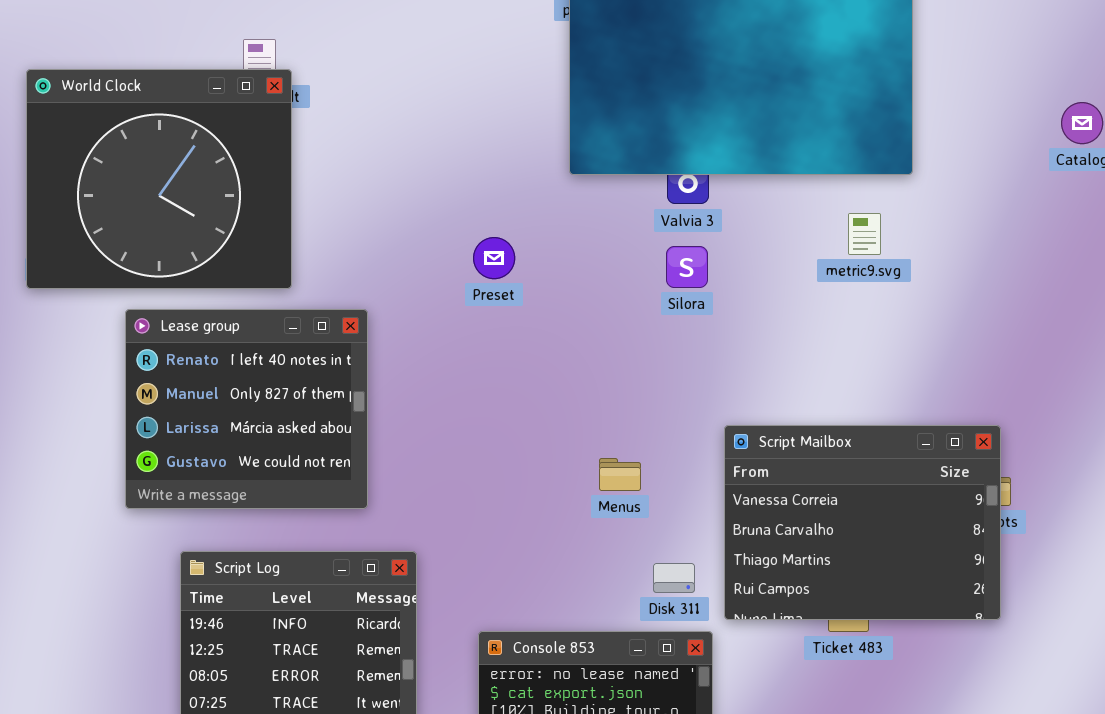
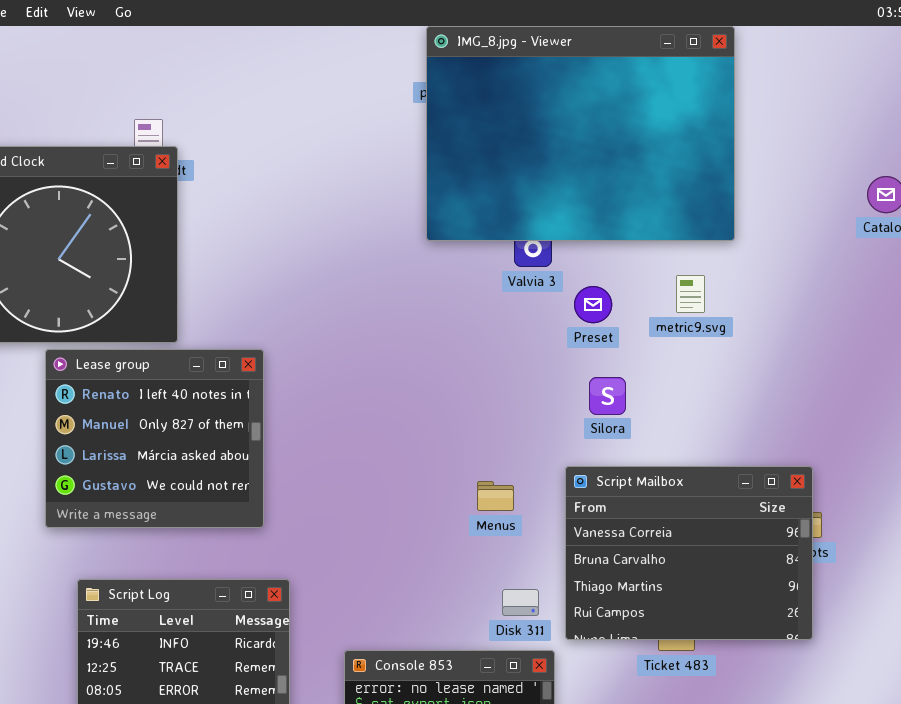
Preset: [473,237,515,279] -> [574,286,612,323], moved
Silora: [666,246,708,288] -> [589,377,626,415], moved
Lease group: [125,309,368,509] -> [45,349,264,528], moved
Menus: [599,458,641,491] -> [477,481,514,511], moved

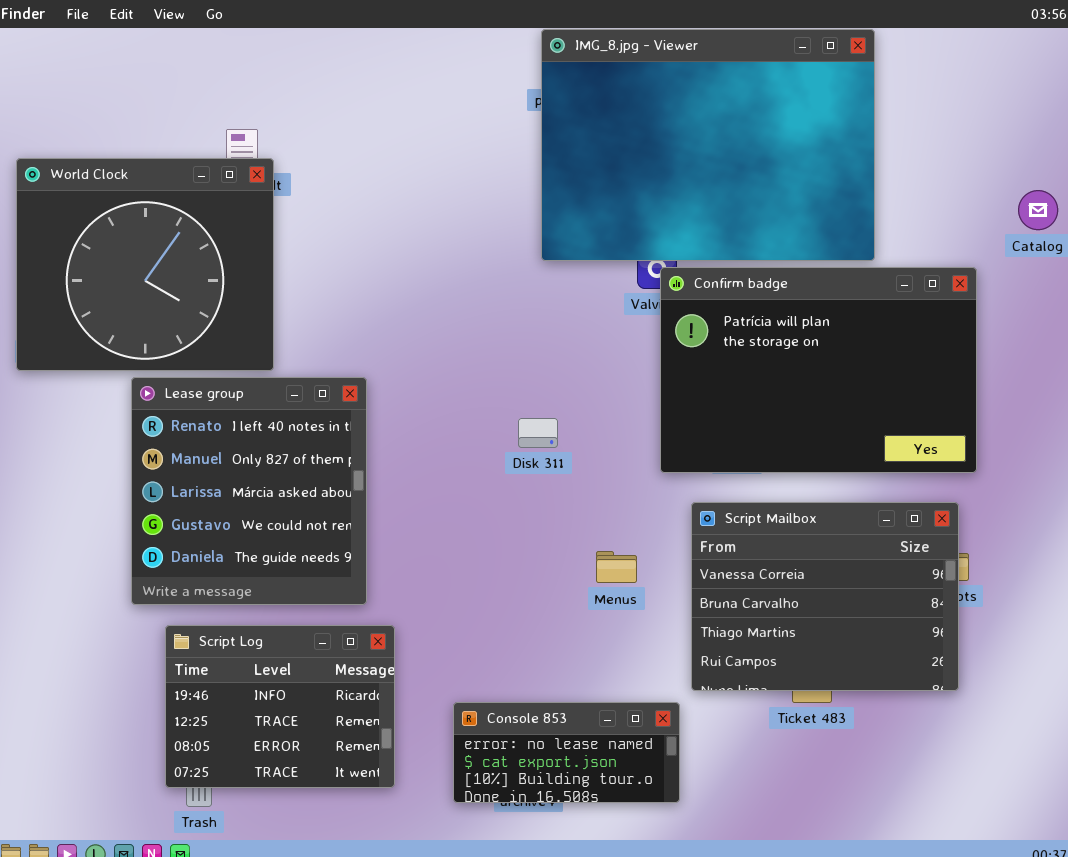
Confirm badge: none -> [660,267,977,473], opened
Lease group: [45,349,264,528] -> [131,377,367,605], resized
Menus: [477,481,514,511] -> [596,551,637,583], moved
Disk 311: [502,589,539,616] -> [518,418,558,448], moved

